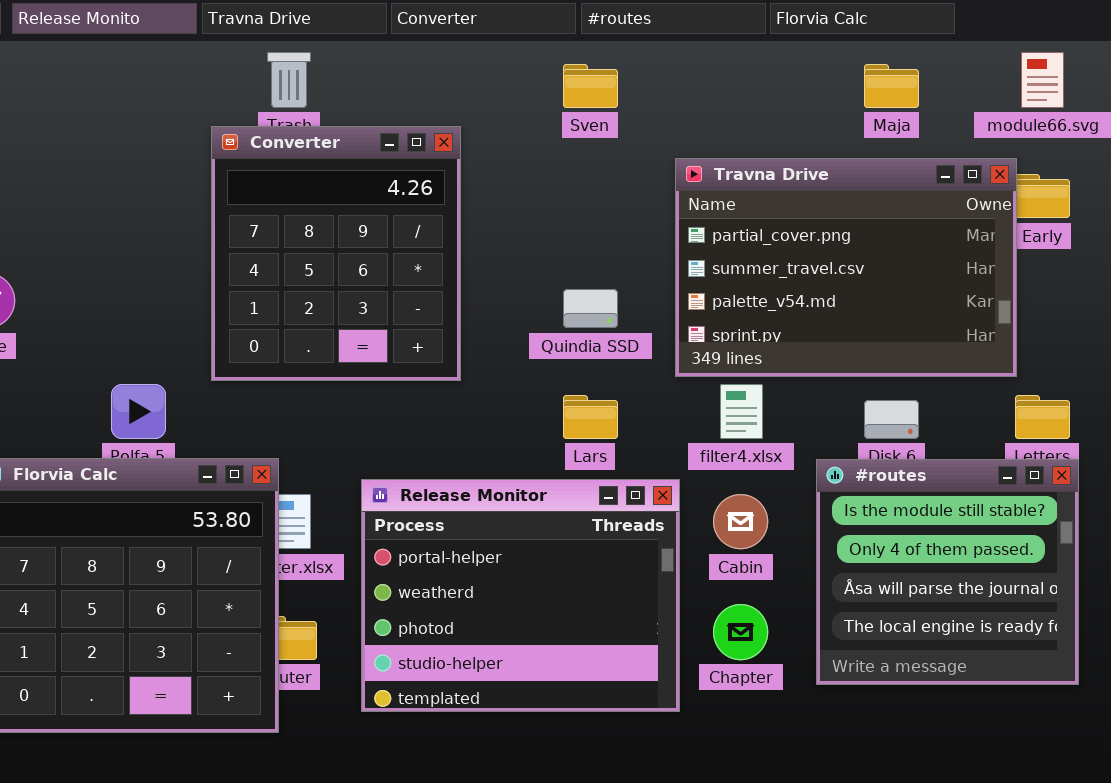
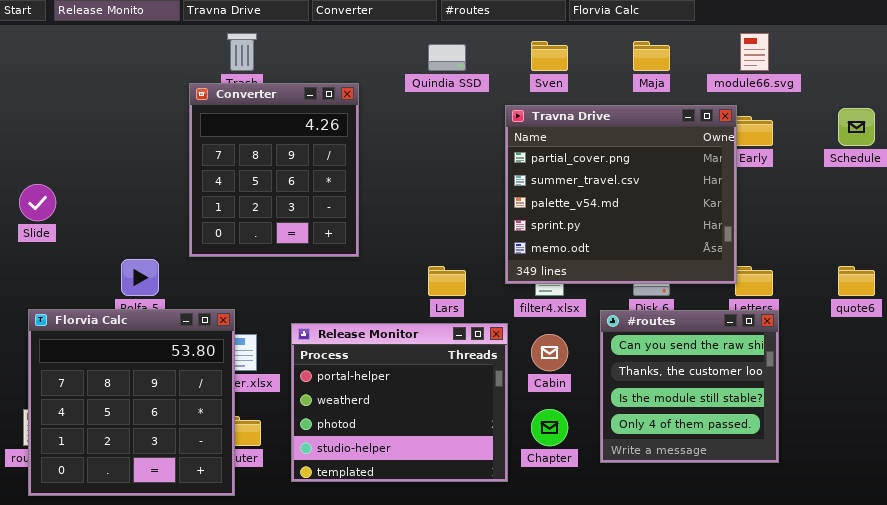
Sven: [563,64,618,108] -> [531,41,568,71], moved
Travna Drive: [675,158,1017,377] -> [505,105,737,284], resized
Quindia SSD: [563,289,618,328] -> [428,44,466,71], moved
#routes: [816,459,1079,685] -> [600,310,779,463], scrolled up 2 rows

